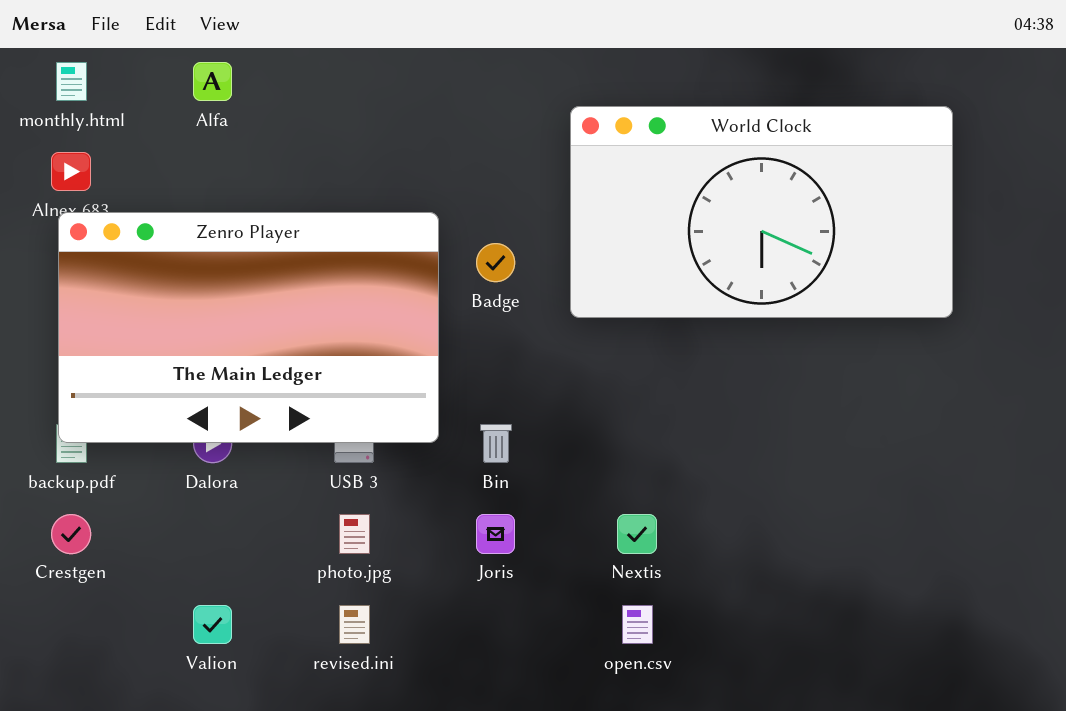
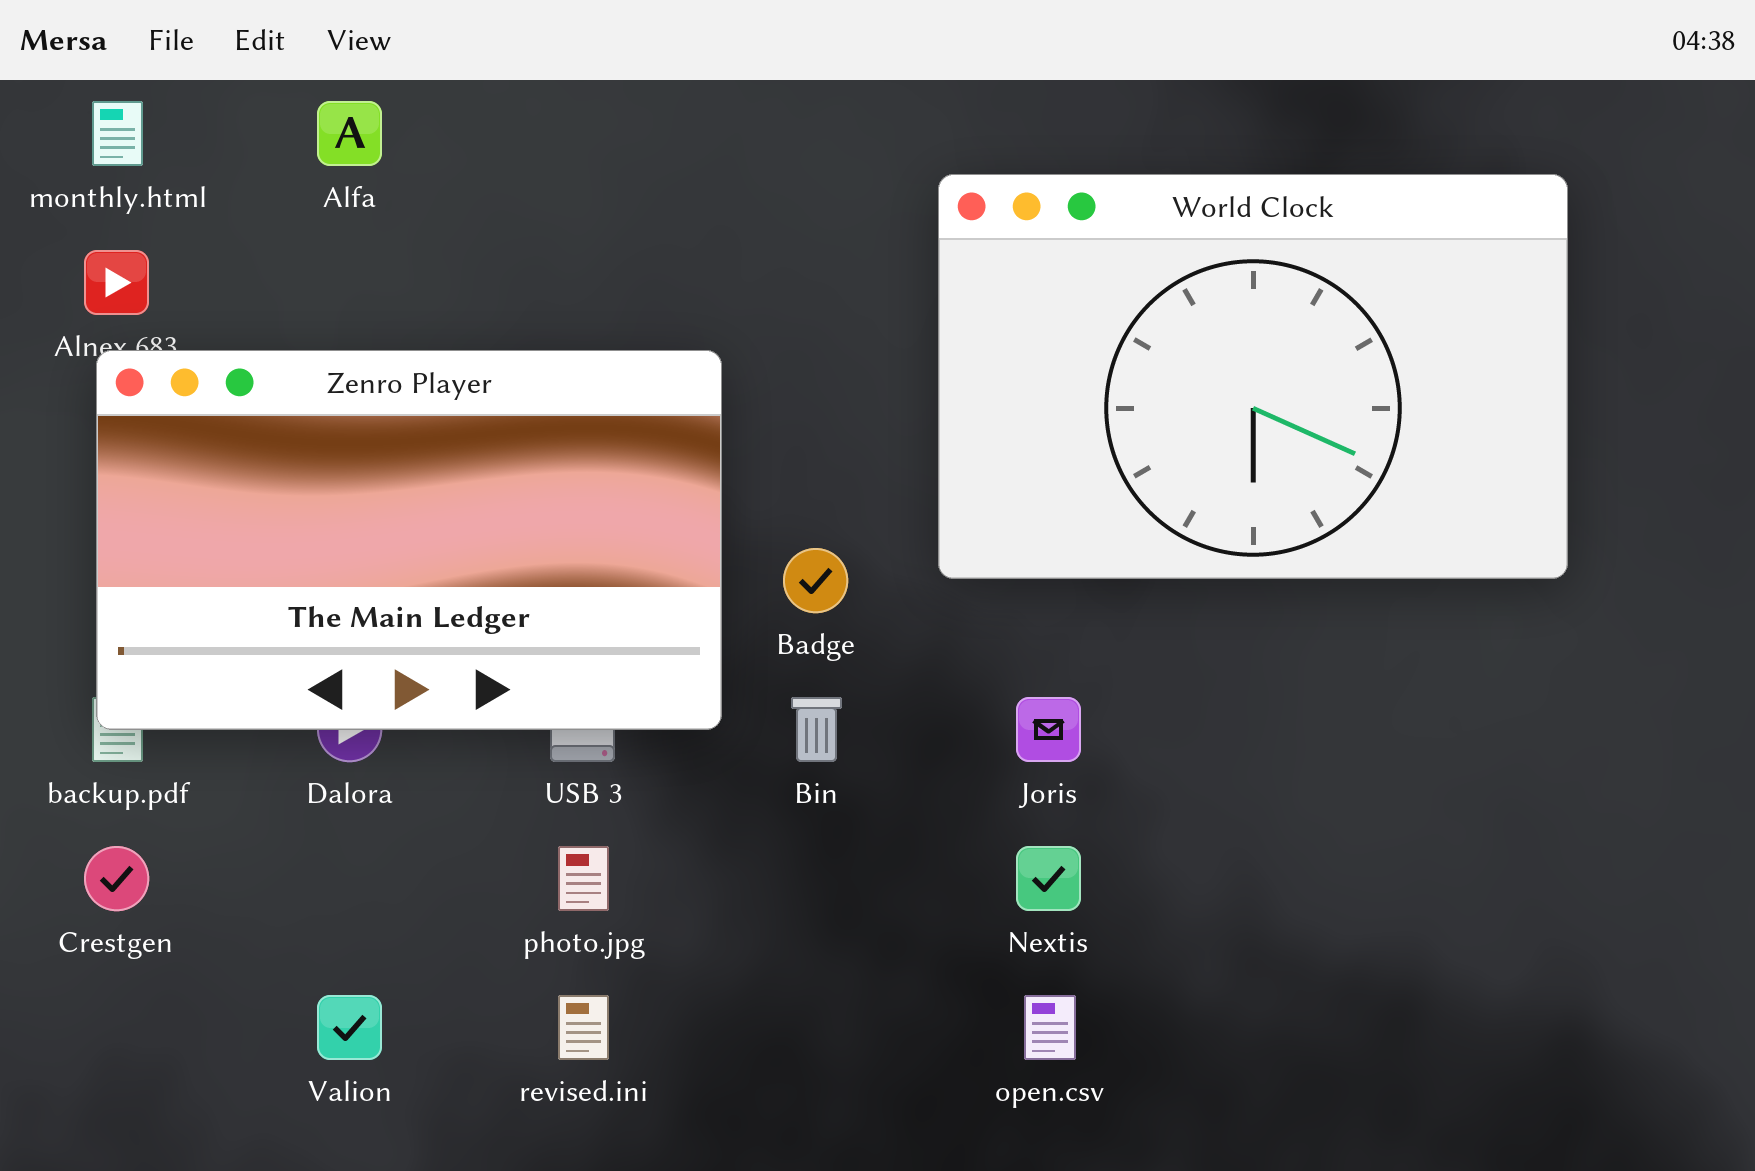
World Clock: [570,106,953,318] -> [938,174,1568,579], resized
Badge: [476,243,515,282] -> [783,548,848,613], moved
Joris: [476,514,515,554] -> [1016,697,1081,762], moved

